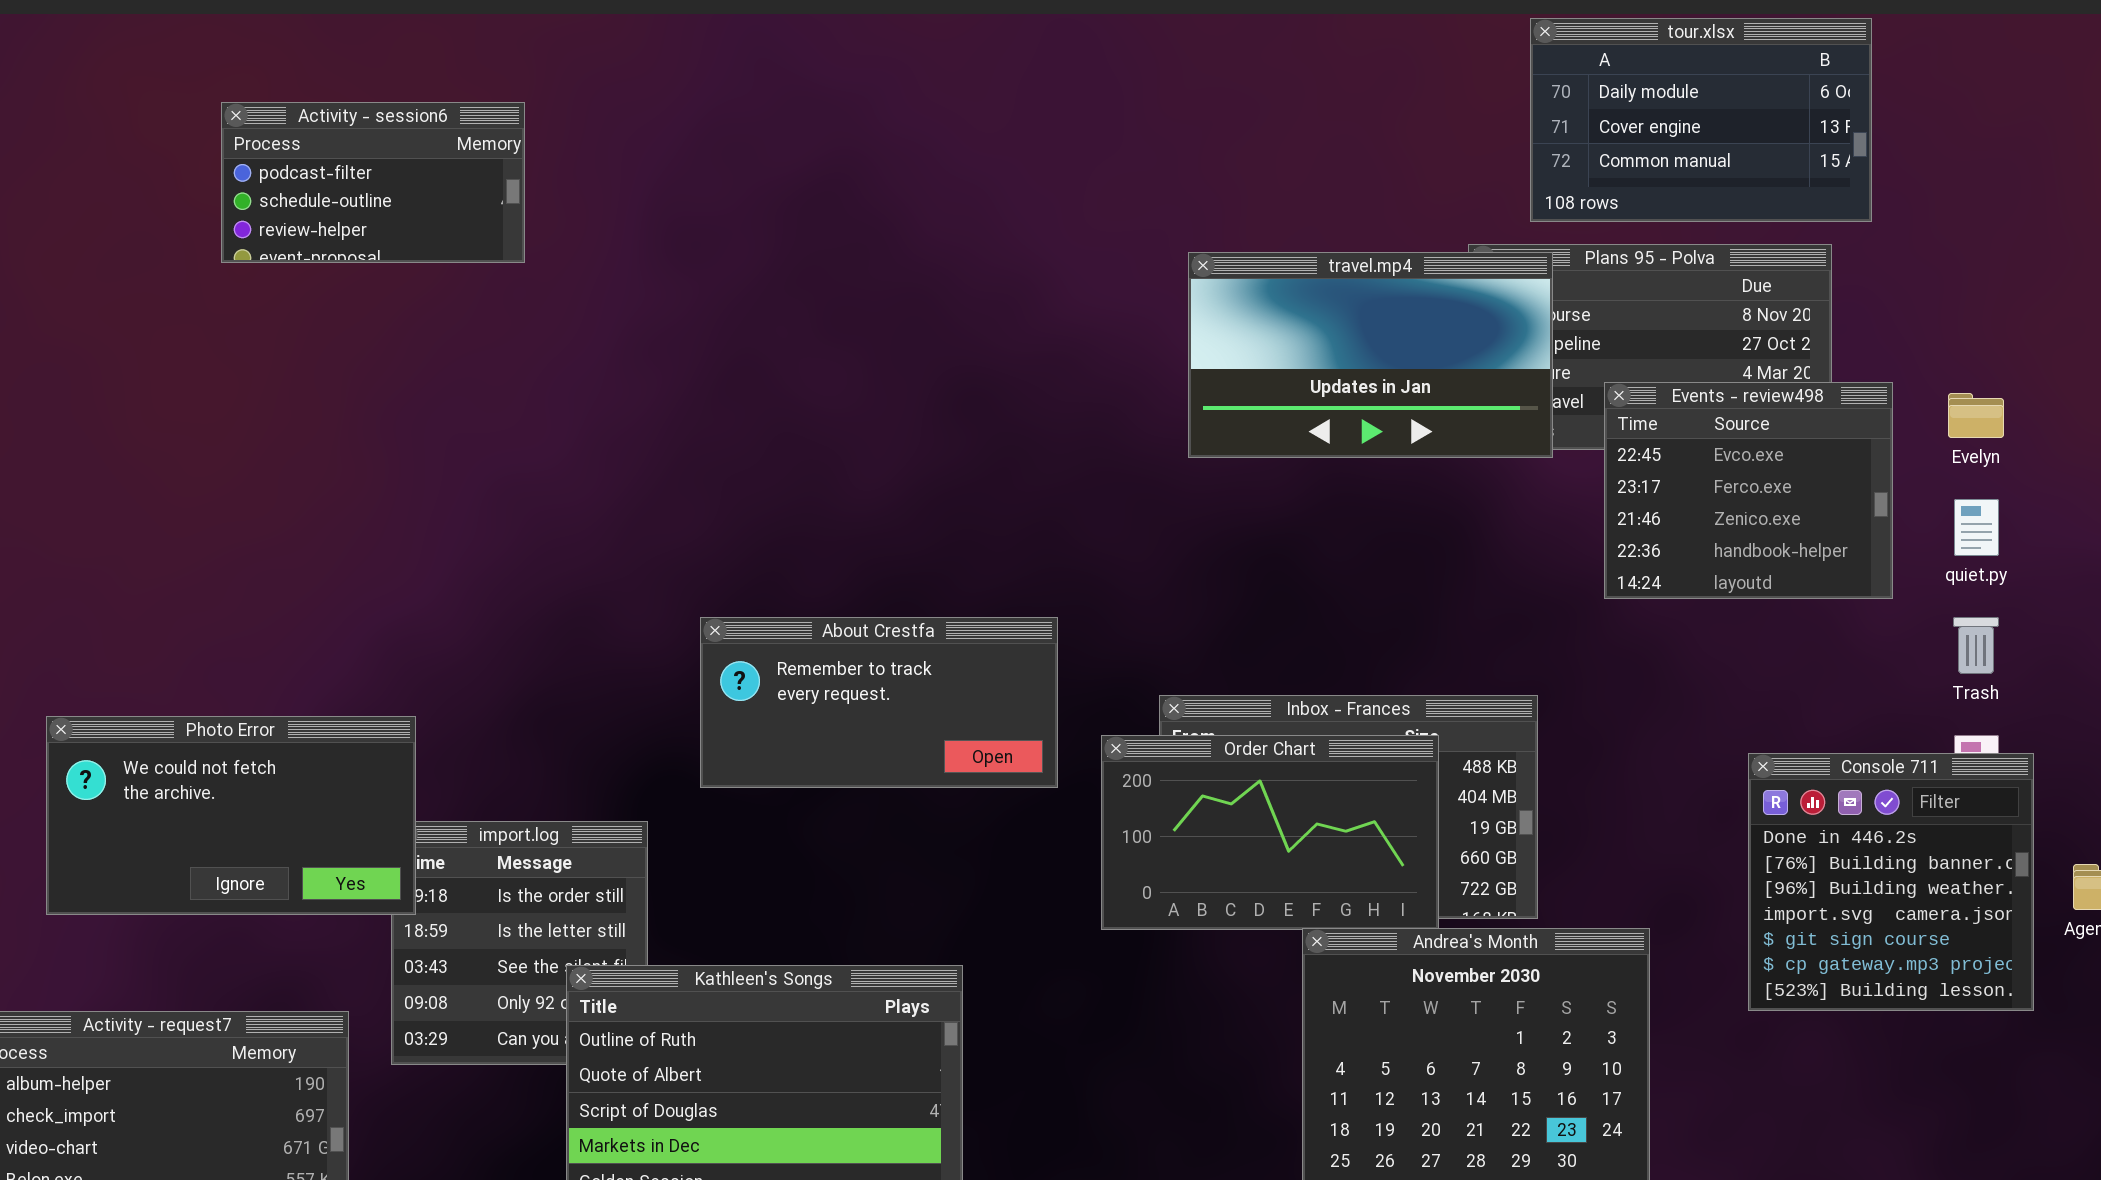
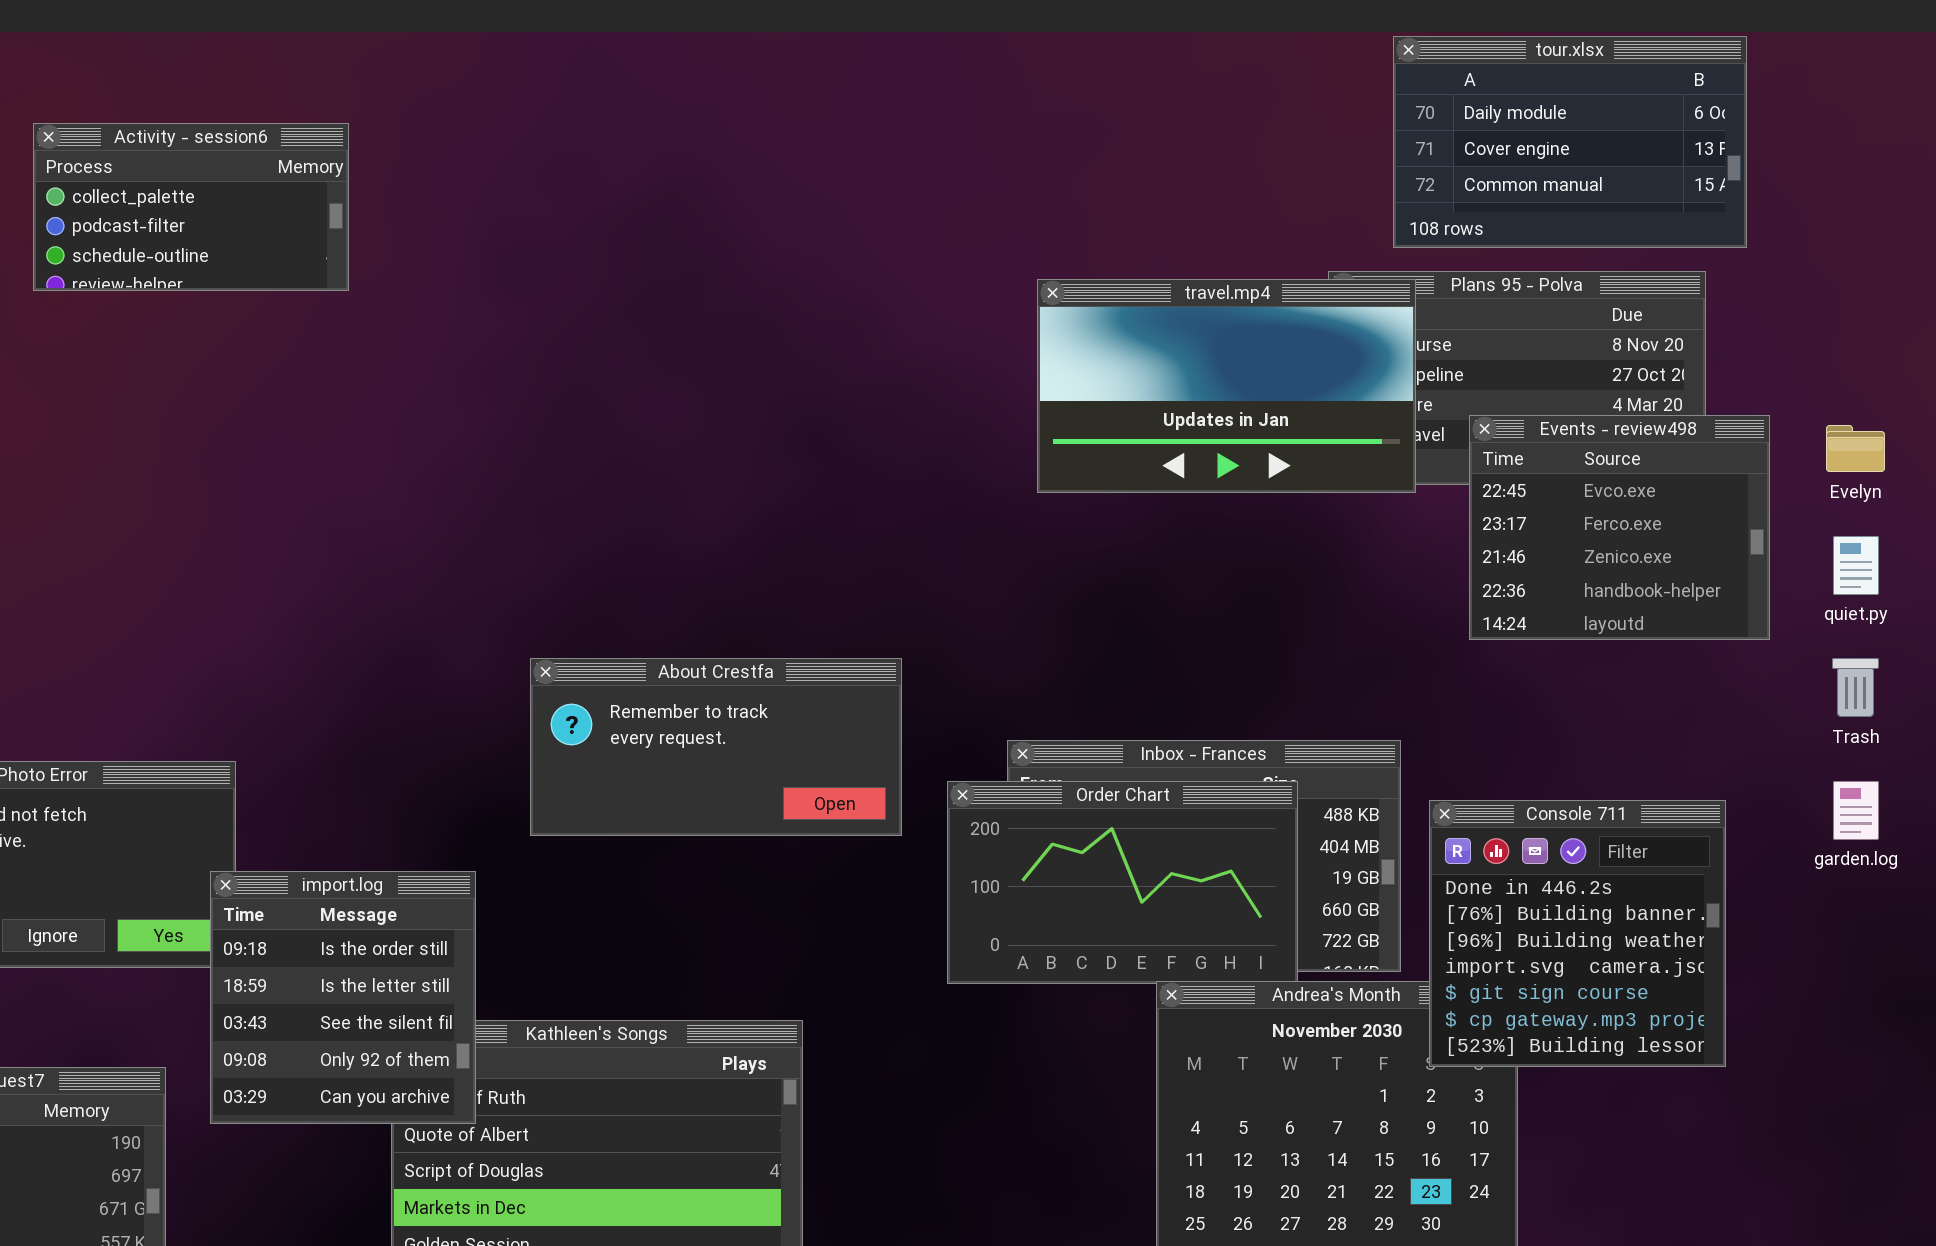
Activity - session6: [221,102,525,263] -> [33,123,349,291], scrolled up 1 row
Console 711: [1748,753,2034,1011] -> [1429,800,1726,1067], moved
import.log: [391,821,648,1065] -> [210,871,476,1124], raised

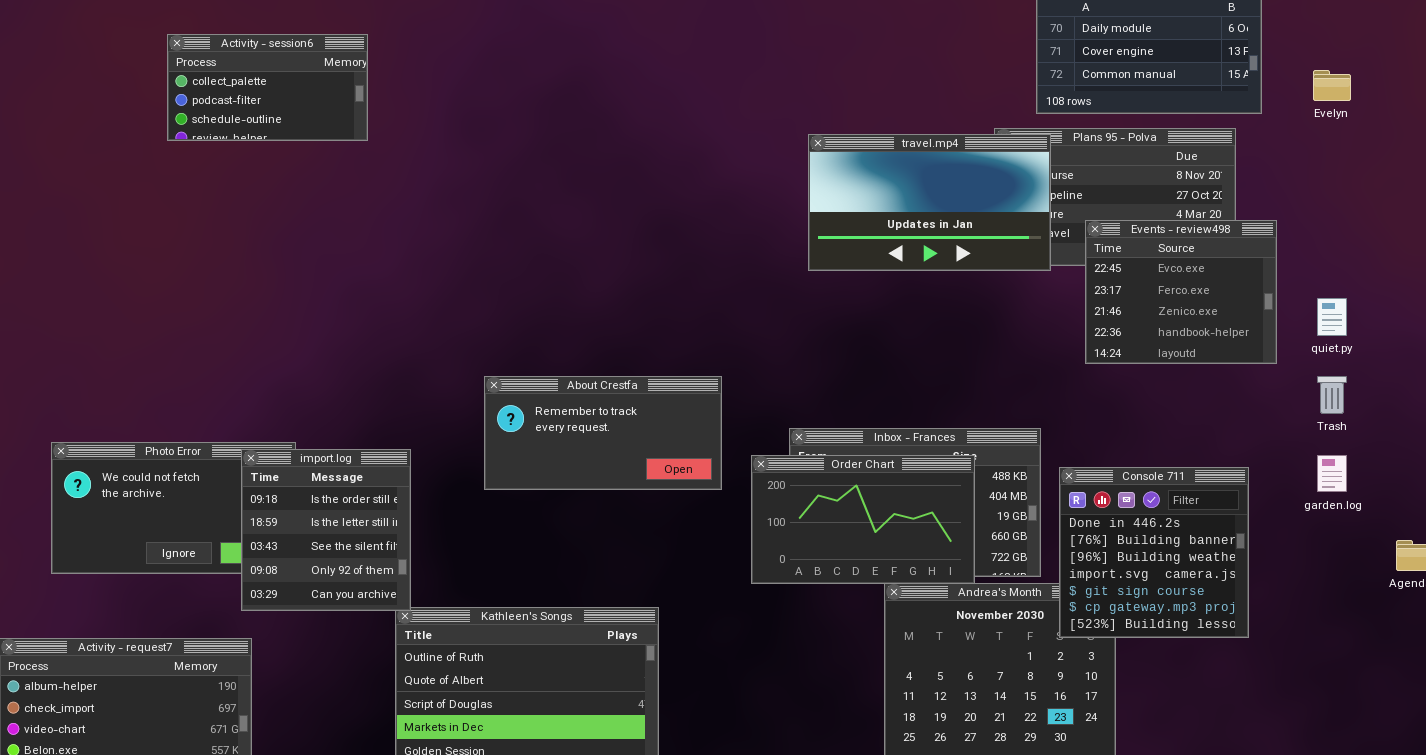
Evelyn: [1826,425,1885,472] -> [1313,70,1351,101], moved
import.log: [210,871,476,1124] -> [241,449,411,611], moved

